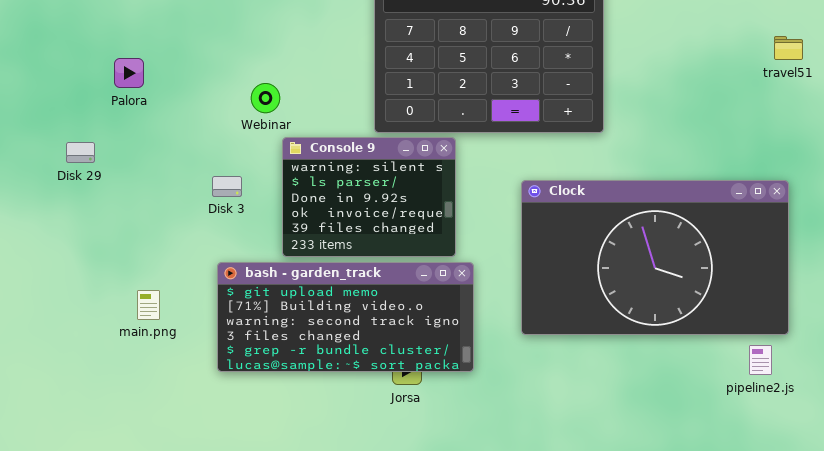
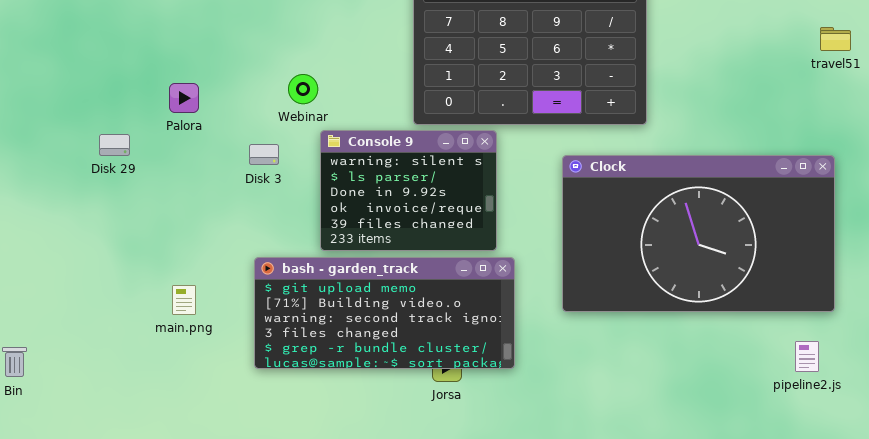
Palora: [114,58,144,88] -> [169,83,199,113], moved
Disk 3: [212,176,242,197] -> [249,144,279,165], moved
Clock: [521,180,789,335] -> [562,155,835,312], moved

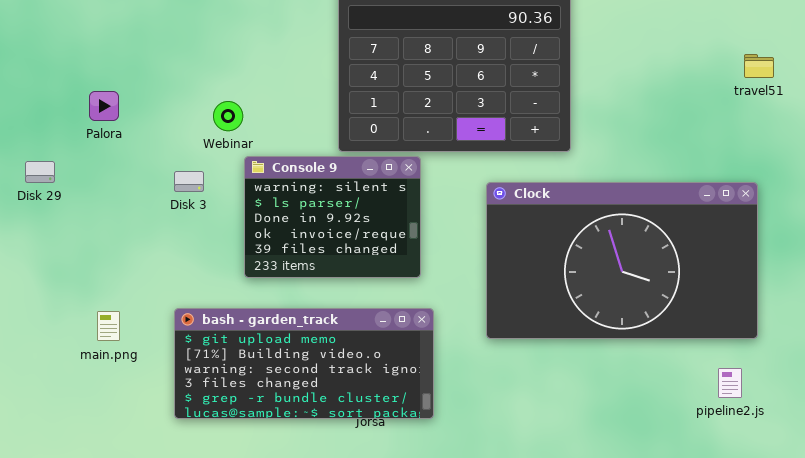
Palora: [169,83,199,113] -> [89,91,119,121], moved
bash - garden_track: [254,257,515,369] -> [174,308,434,419], moved

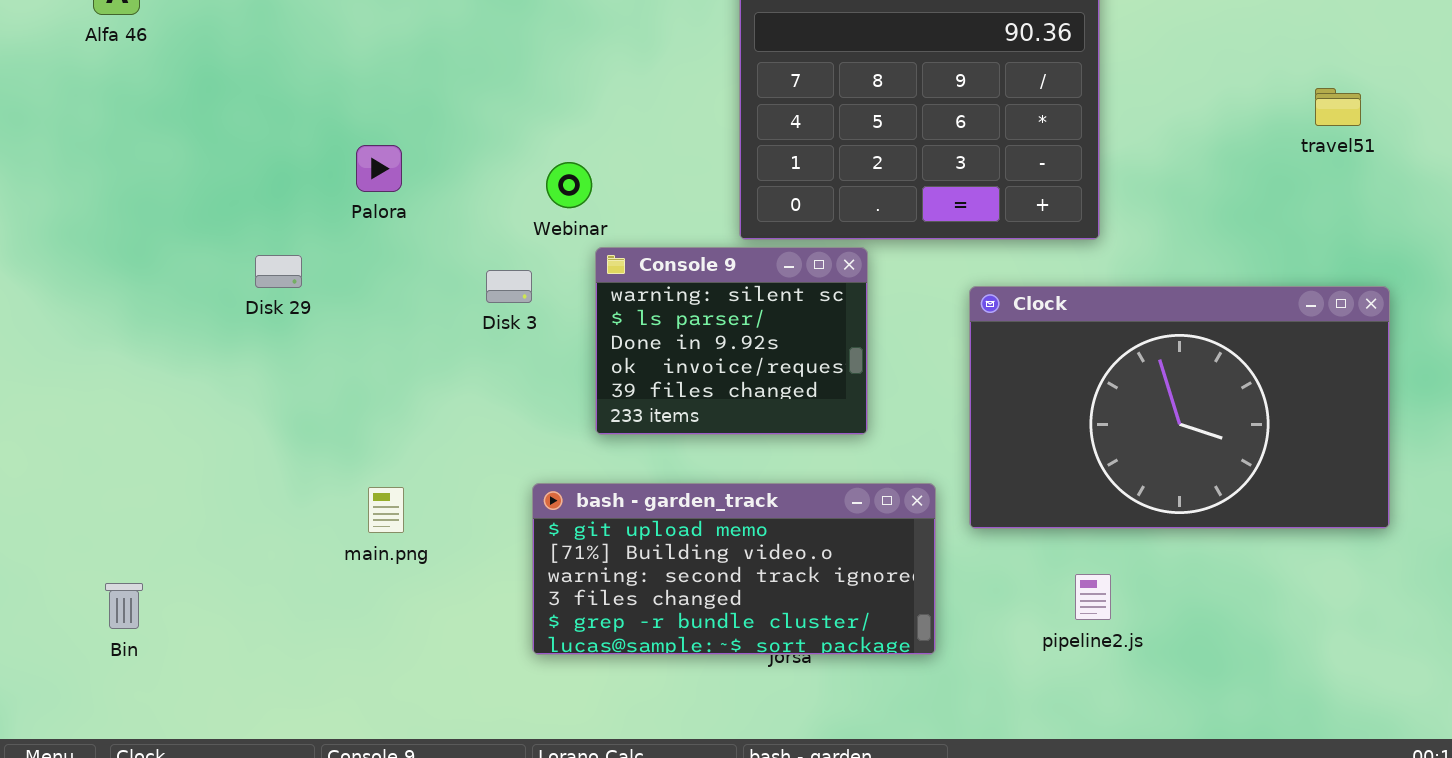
travel51: [744,54,774,78] -> [1315,88,1361,126], moved
bash - garden_track: [174,308,434,419] -> [532,483,936,655], moved
pipeline2.js: [718,368,742,398] -> [1075,574,1111,620], moved

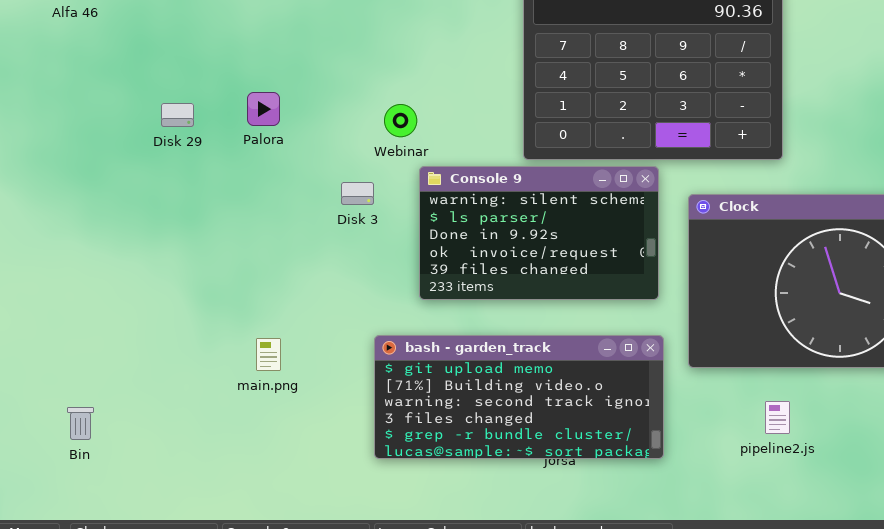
Console 9: [595,247,868,435] -> [419,166,659,300], resized
Disk 29: [255,255,302,288] -> [161,103,194,127], moved

